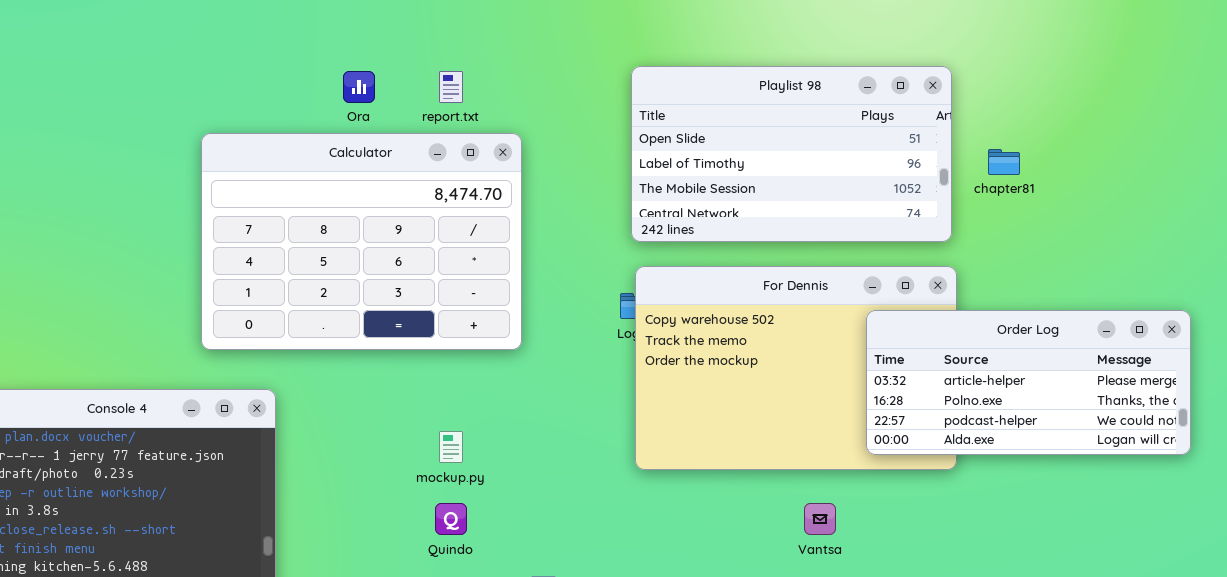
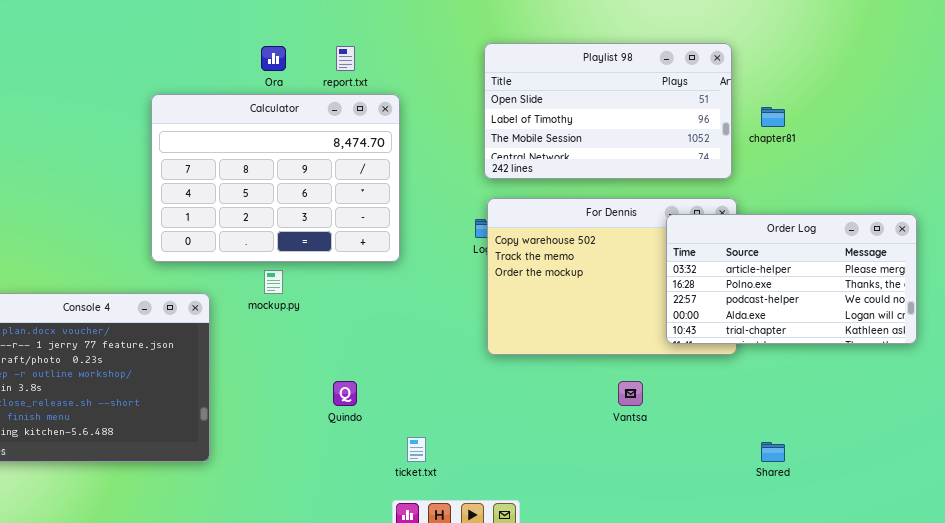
Order Log: [866,310,1191,455] -> [666,214,917,344], resized
mockup.py: [439,431,463,463] -> [264,270,283,294], moved

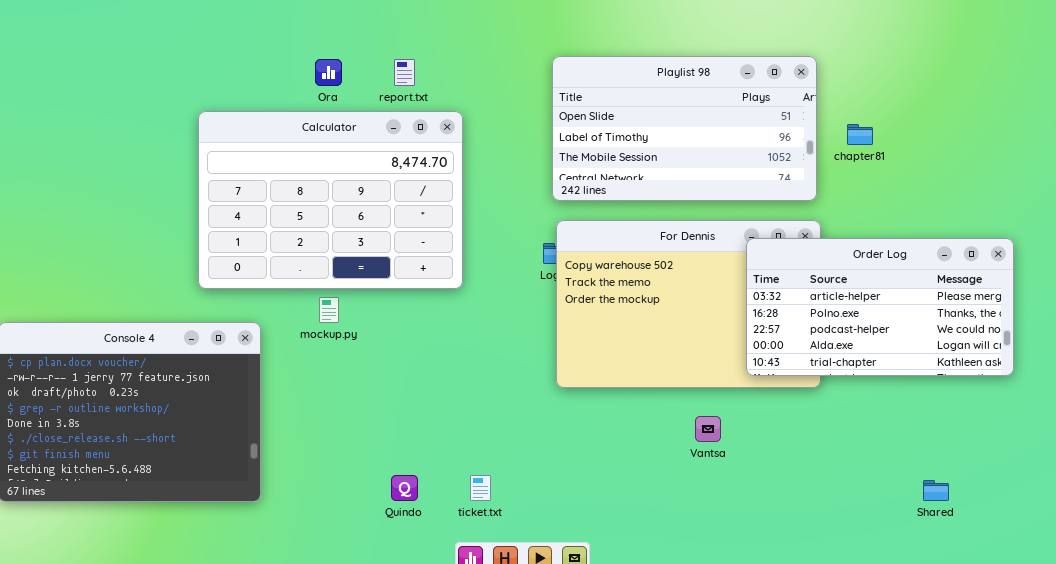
Quindo: [333,381,357,406] -> [391,475,418,501], moved
Shared: [761,442,785,462] -> [923,480,949,501], moved

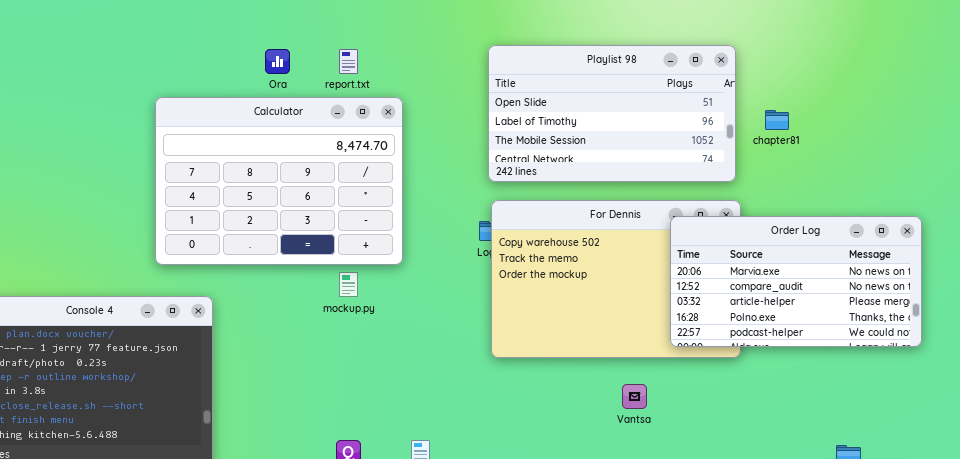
Order Log: [746,238,1014,376] -> [670,216,922,347], scrolled up 2 rows
mockup.py: [319,297,339,323] -> [339,272,358,297], moved

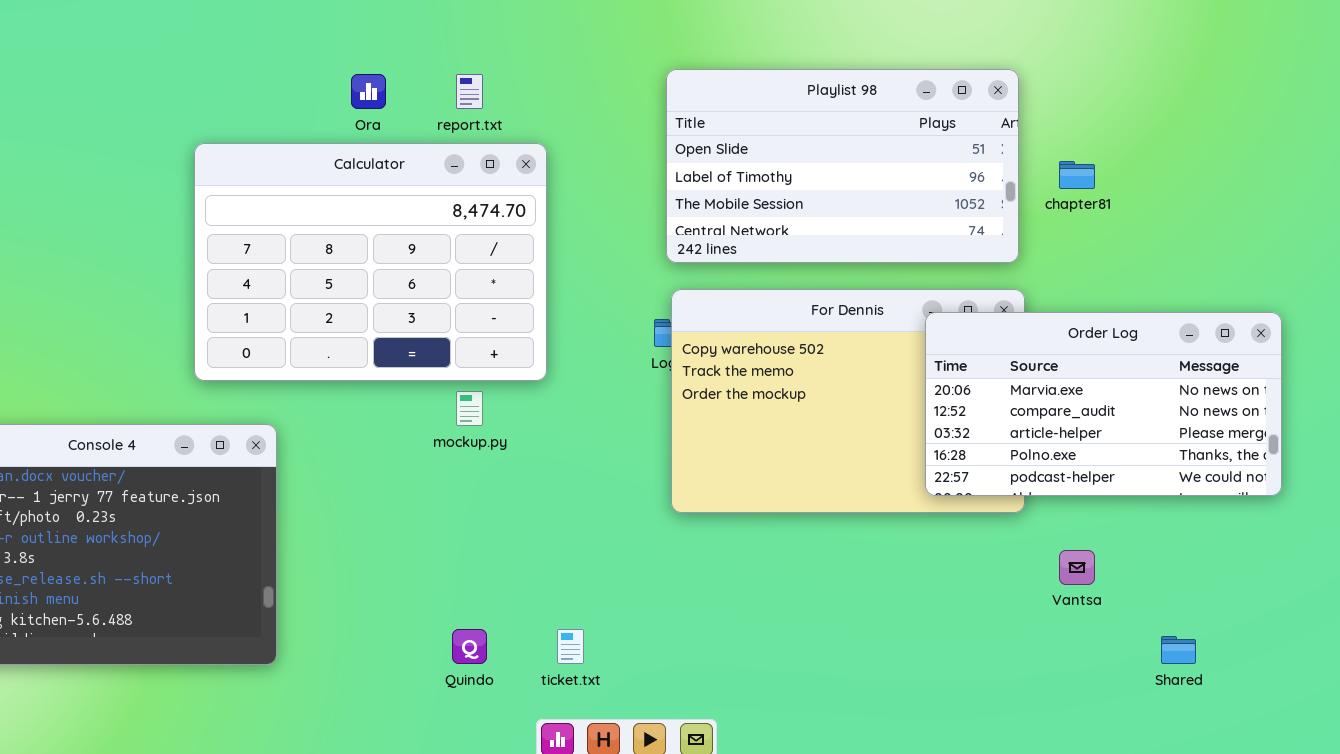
Vantsa: [622,384,647,409] -> [1059,550,1095,585], moved

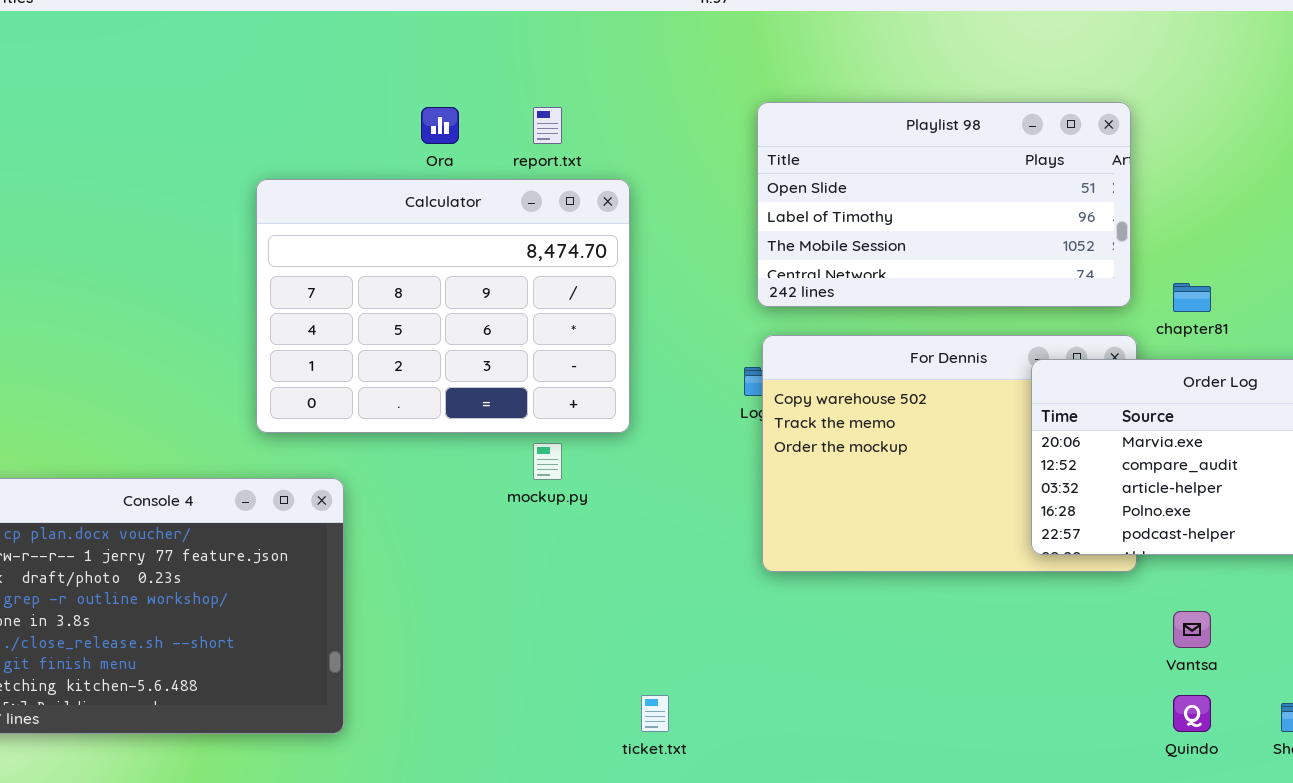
chapter81: [1059,161,1095,189] -> [1173,283,1211,312], moved
Quindo: [452,629,487,664] -> [1173,695,1211,732], moved

